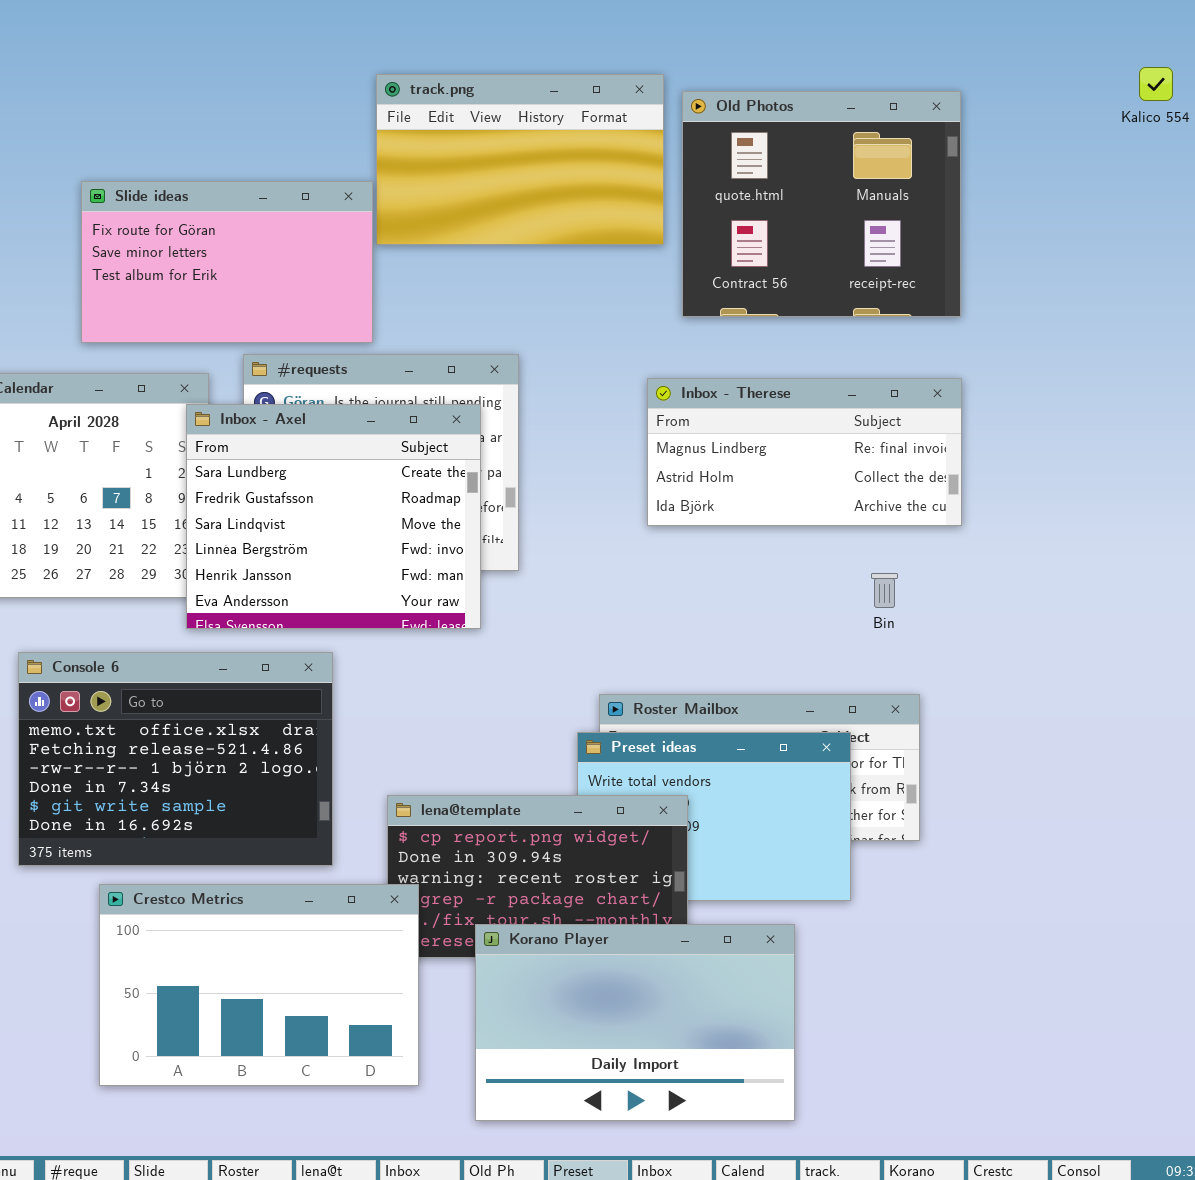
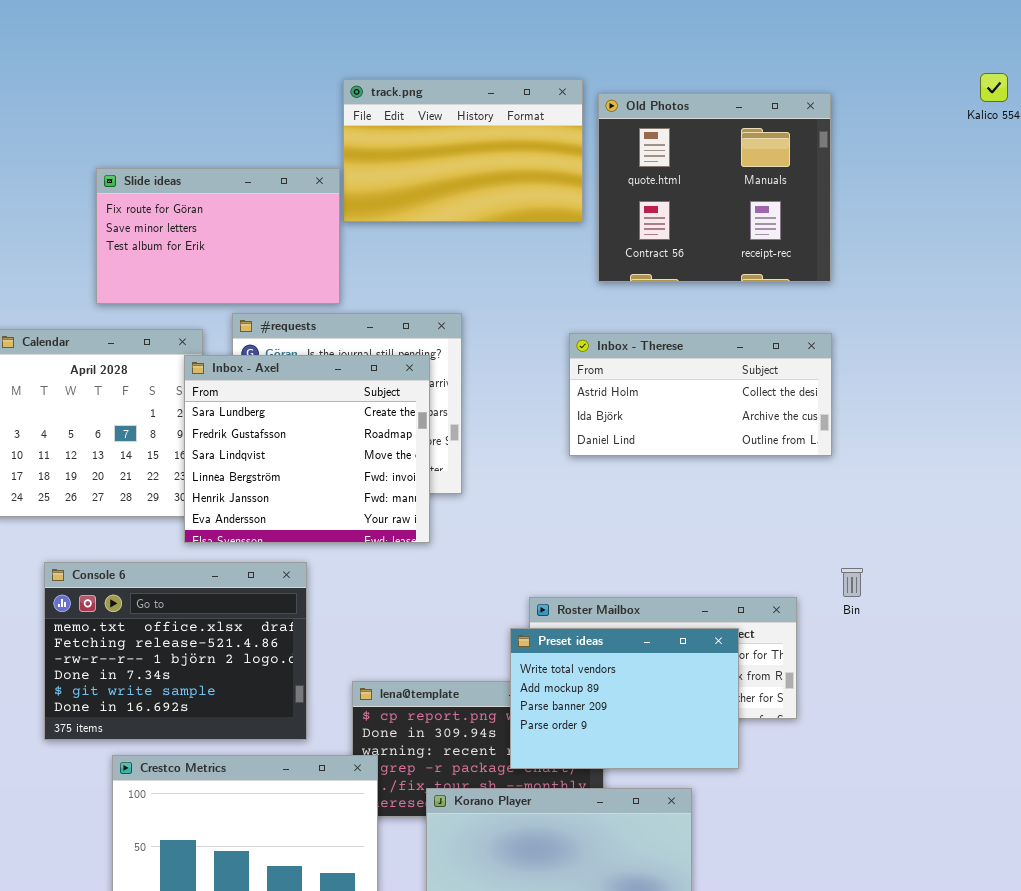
Inbox - Therese: [647,378,962,526] -> [569,333,832,456], scrolled down 1 row
Bin: [871,573,898,608] -> [841,568,863,597], moved
Preset ideas: [577,732,851,901] -> [510,628,739,769], raised

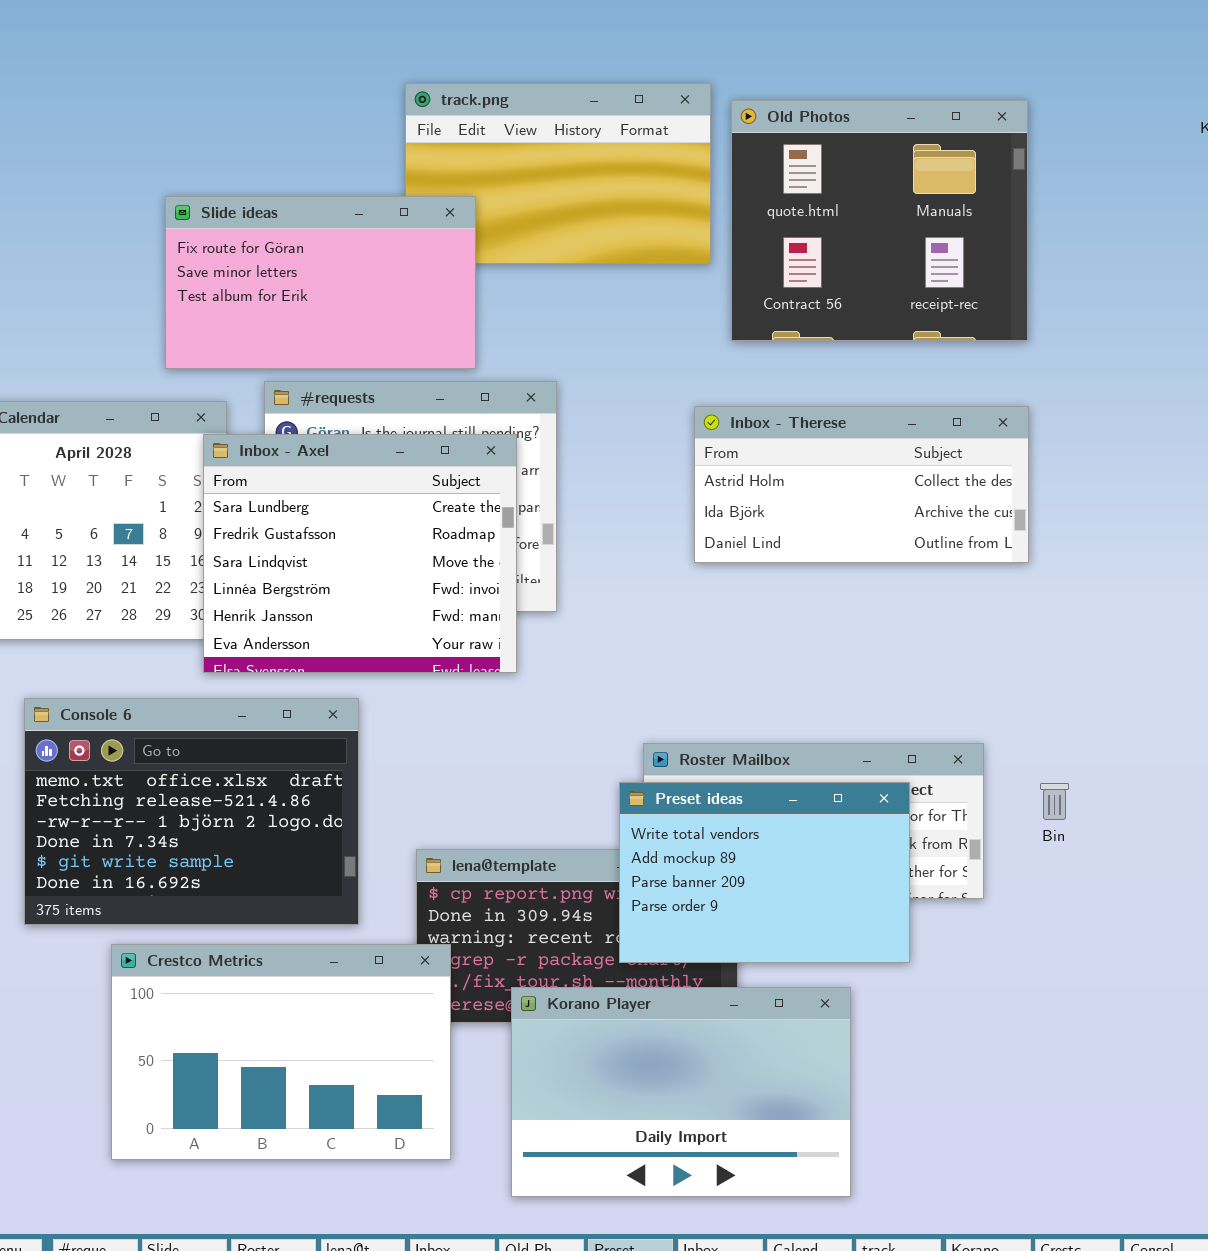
Slide ideas: [96,168,340,304] -> [165,196,476,369], moved
Bin: [841,568,863,597] -> [1040,783,1069,820], moved

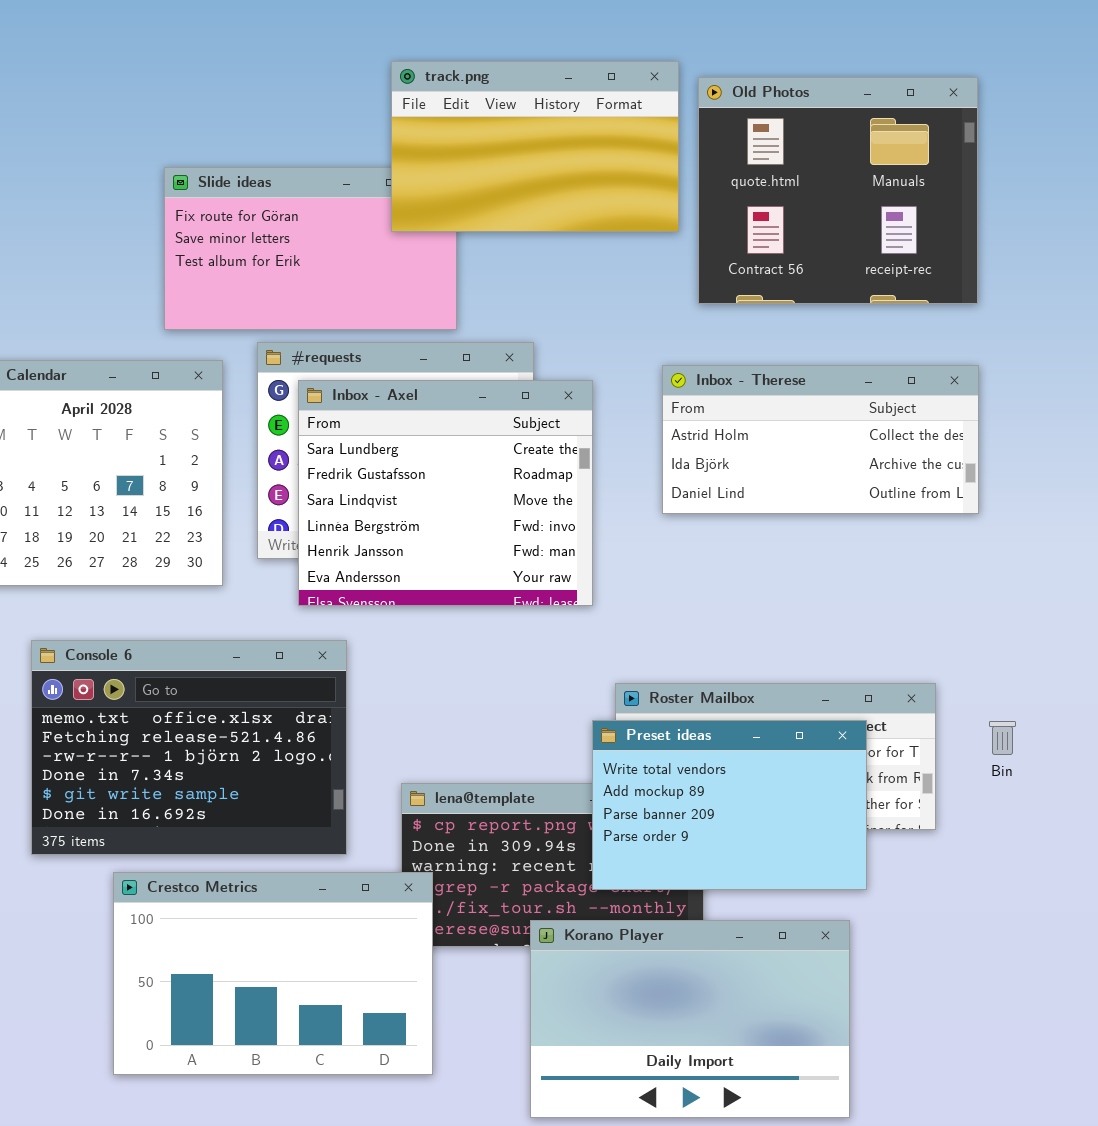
track.png: [405,83,711,264] -> [391,61,679,232], raised
Inbox - Axel: [203,434,517,673] -> [298,380,593,606], moved
Korano Player: [511,987,851,1197] -> [530,920,850,1118], moved

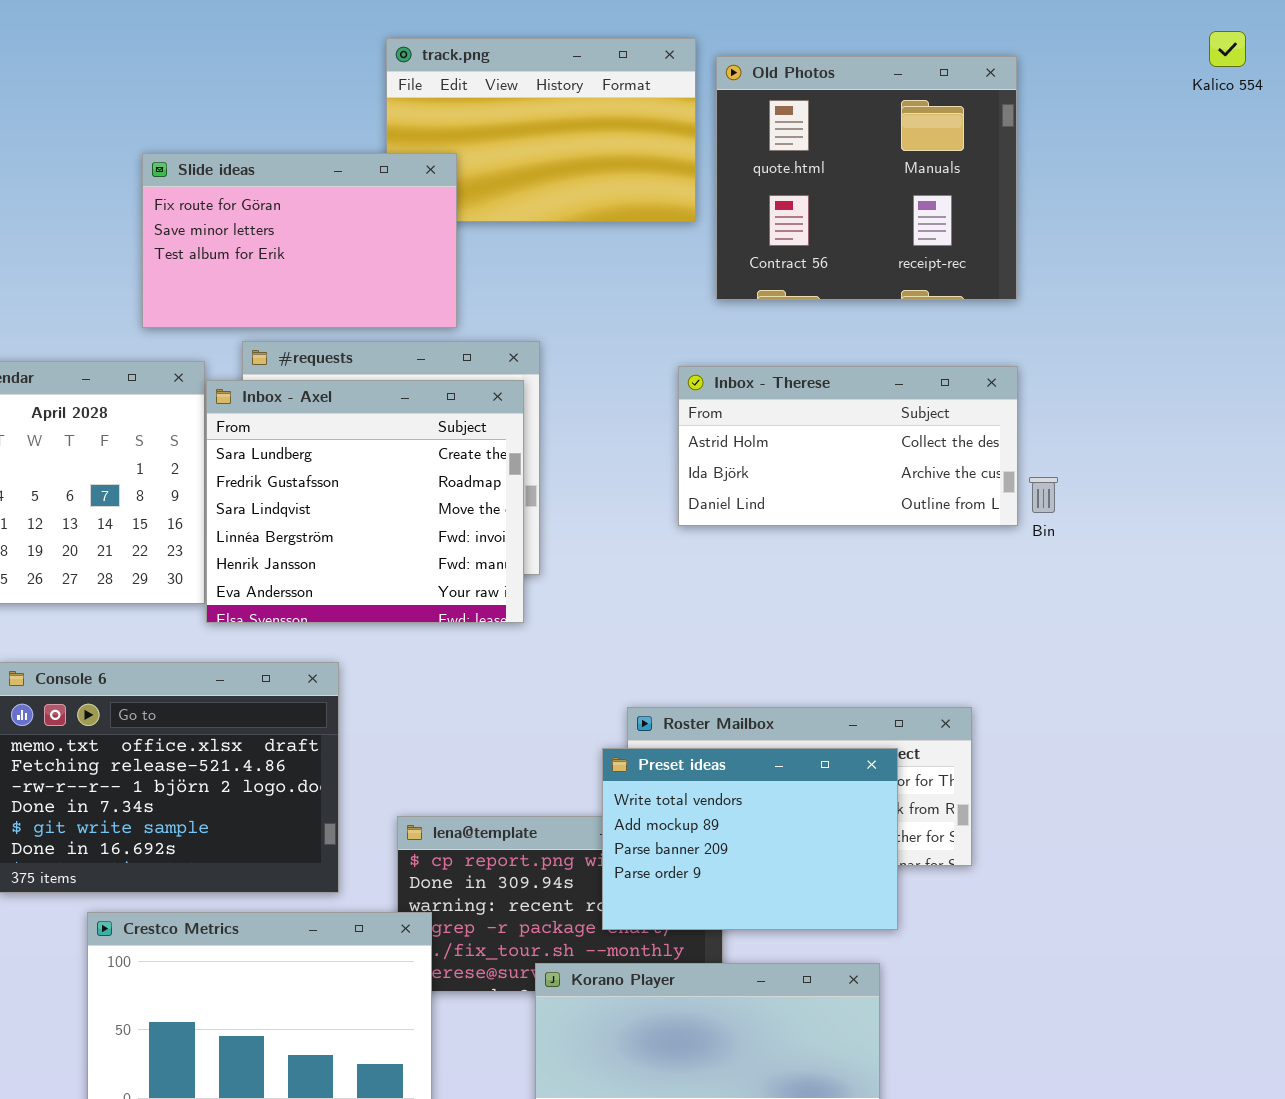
Slide ideas: [164,167,457,330] -> [142,153,457,328], raised
Inbox - Axel: [298,380,593,606] -> [206,380,524,623], moved
Bin: [989,721,1016,755] -> [1029,477,1058,513], moved

